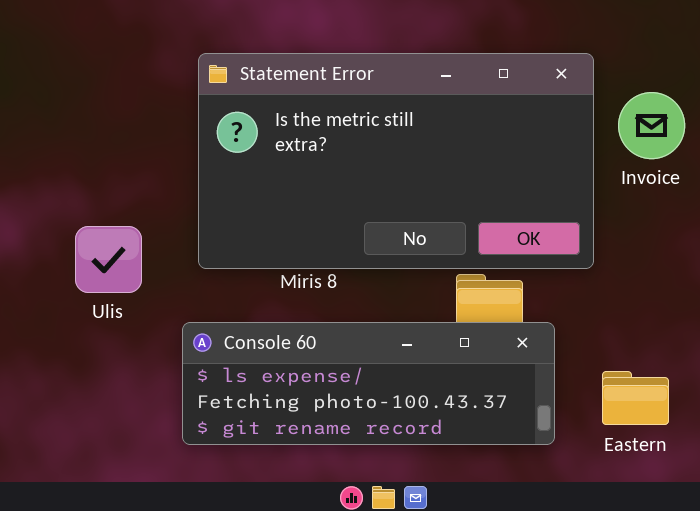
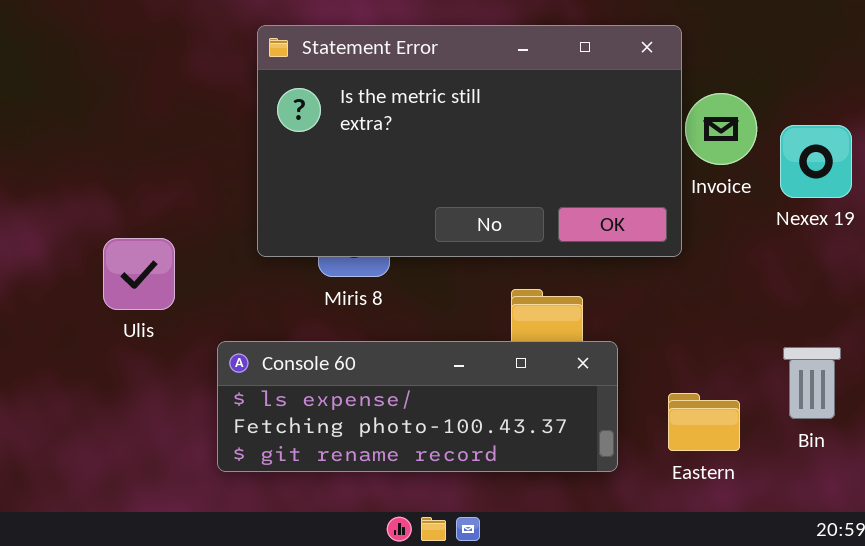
Statement Error: [198,53,594,269] -> [257,25,682,257], moved

